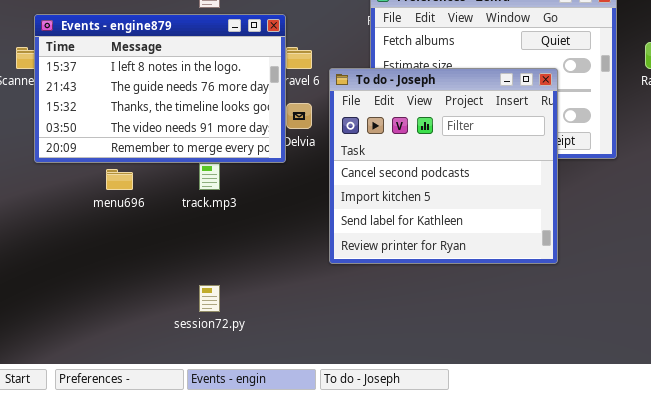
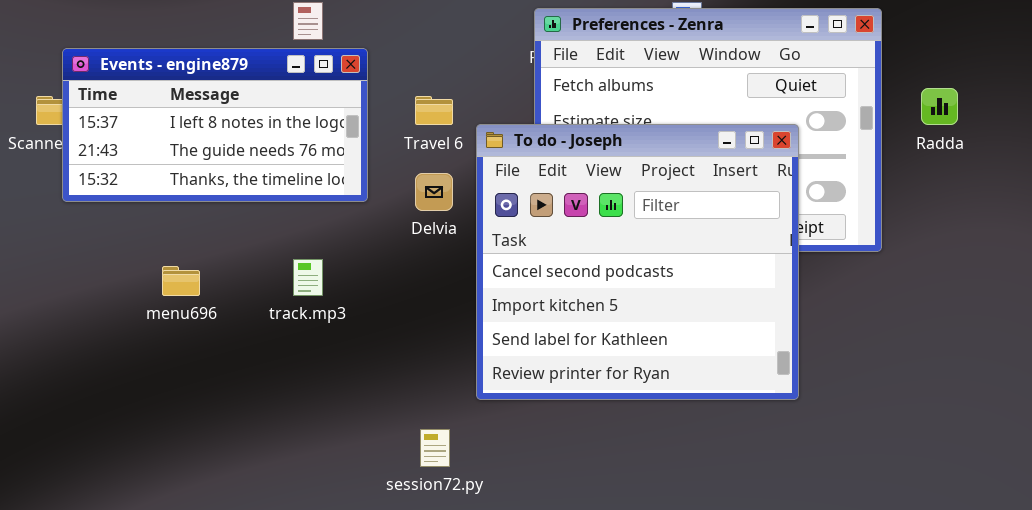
Events - engine879: [34,14,286,163] -> [62,48,368,202], resized
session72.py: [199,285,220,312] -> [420,429,450,467], moved

